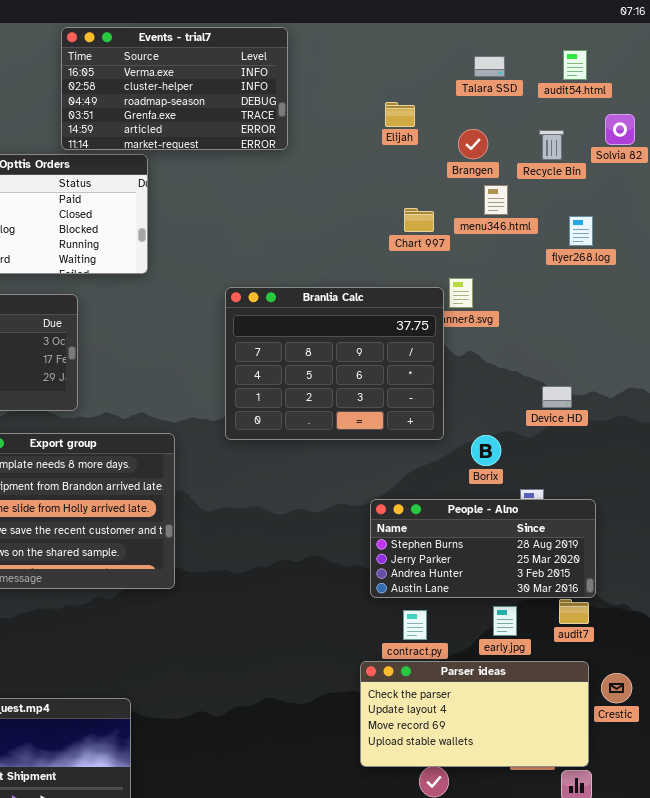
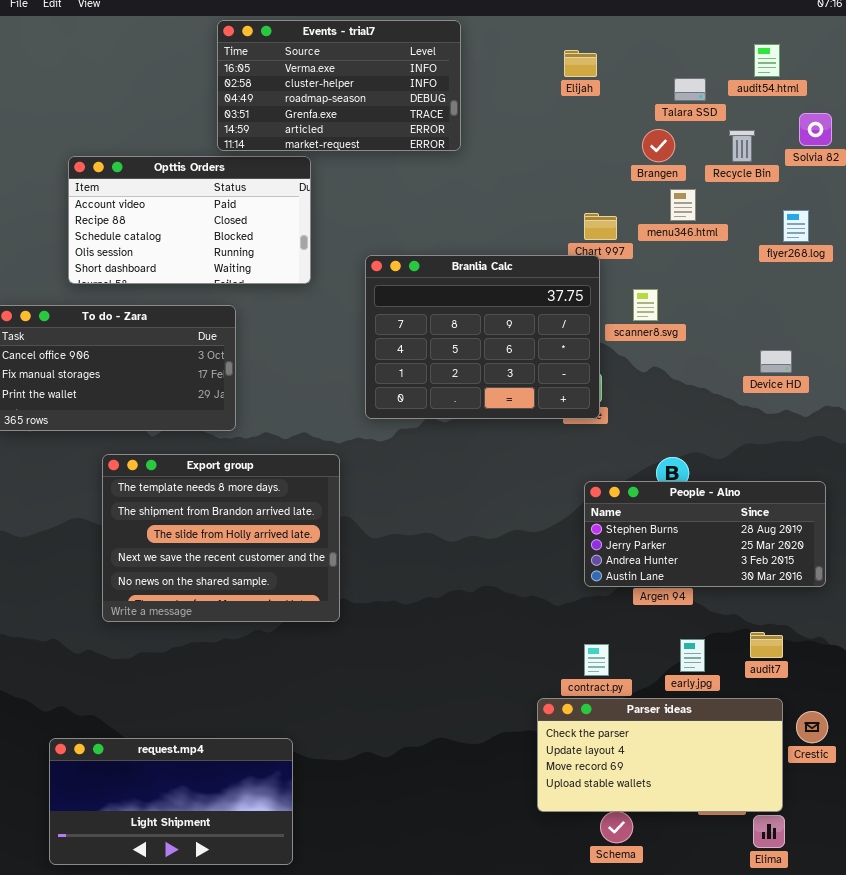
Talara SSD: [474,56,505,77] -> [674,78,706,101], moved
Elijah: [385,102,415,127] -> [564,50,597,77], moved
flyer268.log: [569,216,593,246] -> [783,210,809,242], moved
Branlia Calc: [225,287,444,440] -> [365,255,600,419], moved
Device HD: [542,386,572,408] -> [760,350,792,373], moved
People - Alno: [370,499,596,598] -> [584,481,826,587], moved

